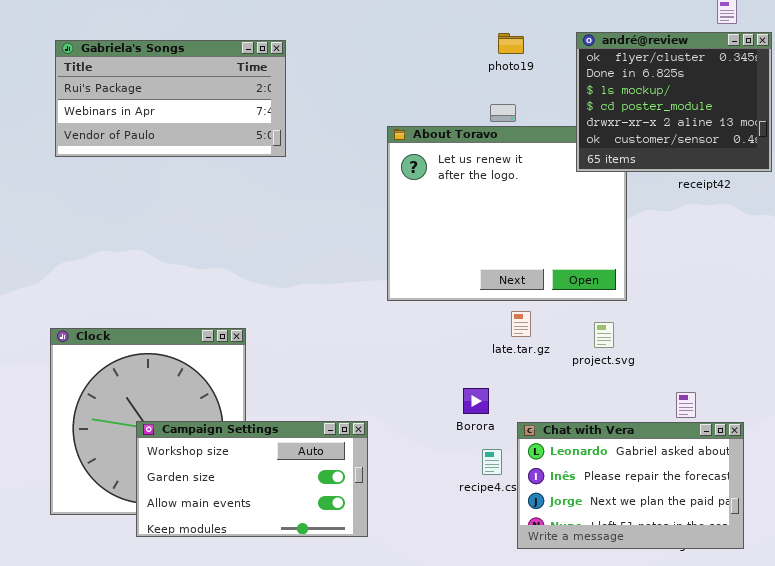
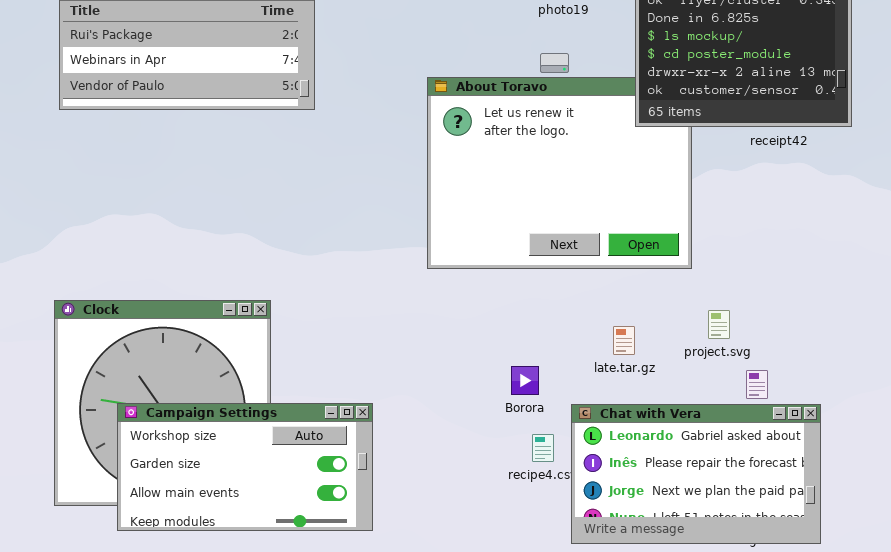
late.tar.gz: [511,311,531,337] -> [613,326,635,355], moved
project.svg: [594,322,614,348] -> [708,310,730,339], moved
Campaign Settings: [136,421,368,537] -> [117,403,373,531], moved

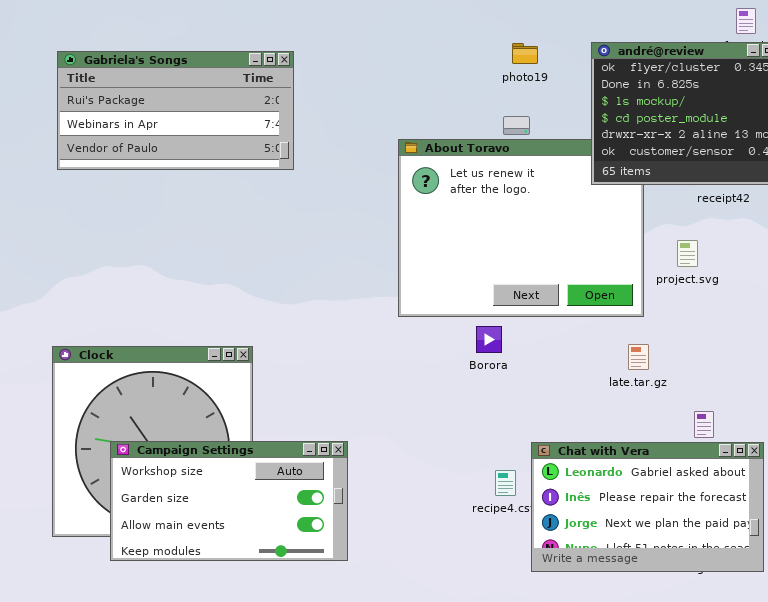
project.svg: [708,310,730,339] -> [677,240,698,267], moved
late.tar.gz: [613,326,635,355] -> [628,344,649,370], moved
Borora: [511,366,539,395] -> [476,326,502,353], moved

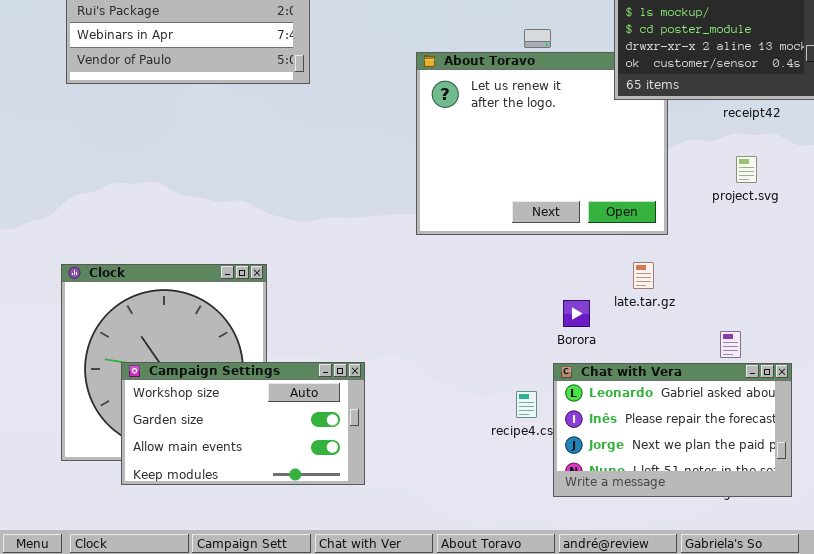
project.svg: [677,240,698,267] -> [736,156,757,183], moved
Borora: [476,326,502,353] -> [563,300,590,327], moved
late.tar.gz: [628,344,649,370] -> [633,262,654,289], moved

